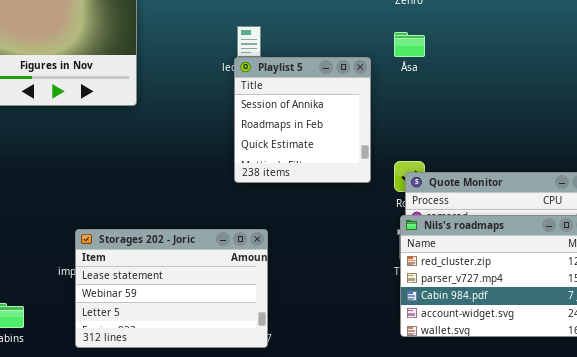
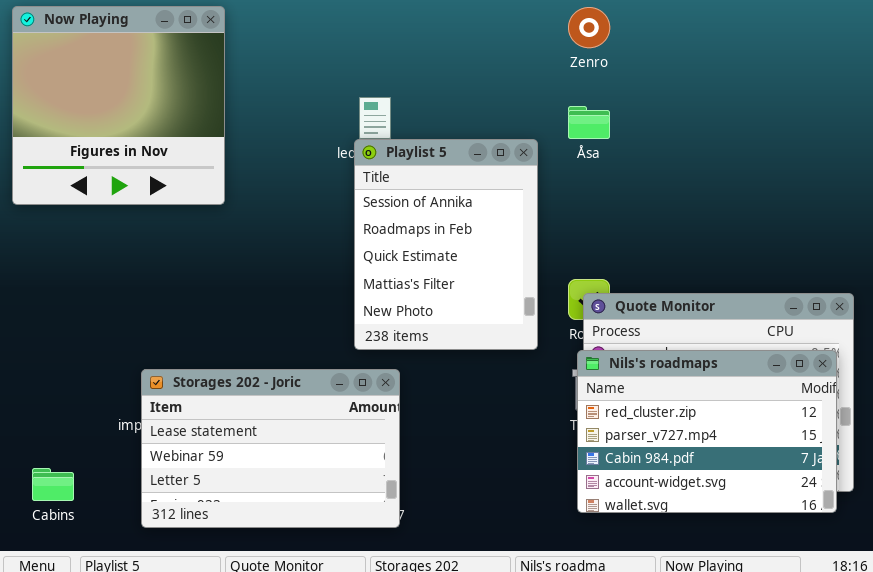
Playlist 5: [234,57,371,183] -> [354,139,538,350], resized

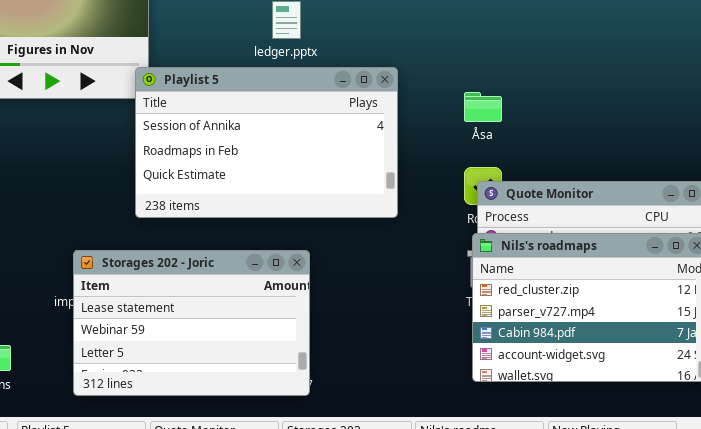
Åsa: [568,106,610,139] -> [464,92,502,122], moved
Playlist 5: [354,139,538,350] -> [135,67,398,218], moved, resized

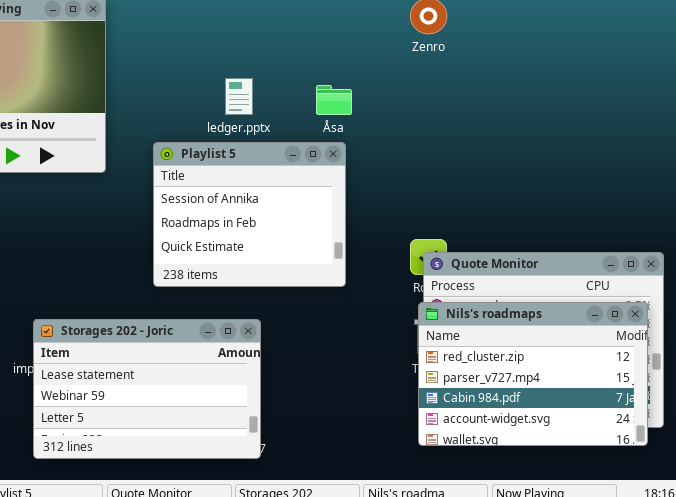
Playlist 5: [135,67,398,218] -> [153,142,346,287], resized
Åsa: [464,92,502,122] -> [316,85,352,115], moved

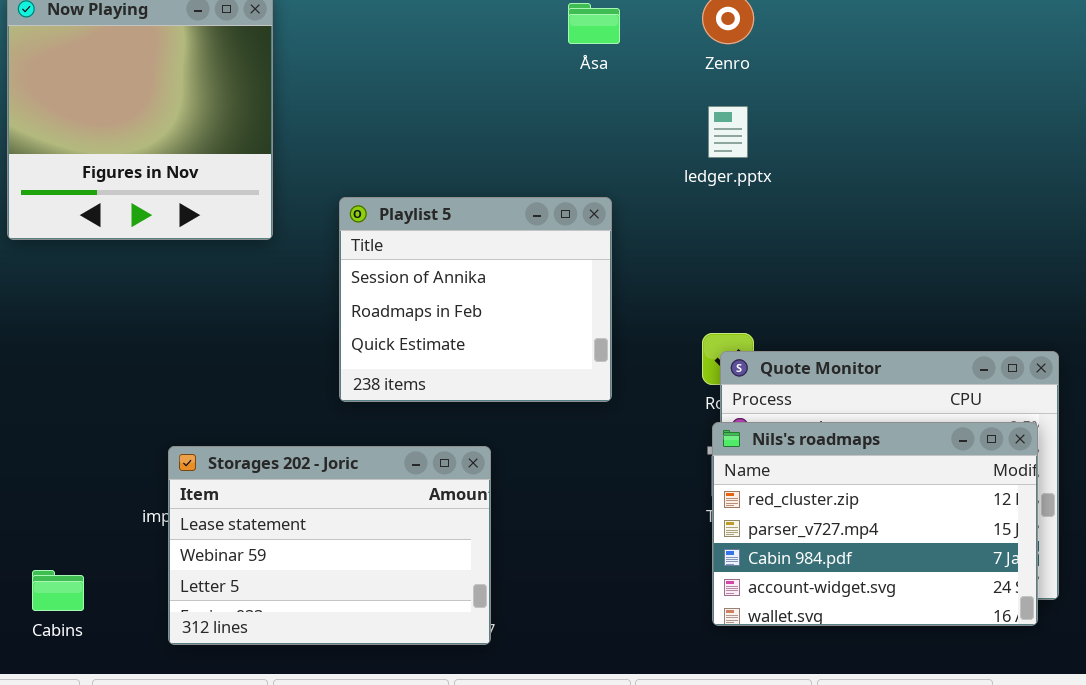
ledger.pptx: [225,78,253,115] -> [708,106,748,158], moved
Åsa: [316,85,352,115] -> [568,3,620,44], moved

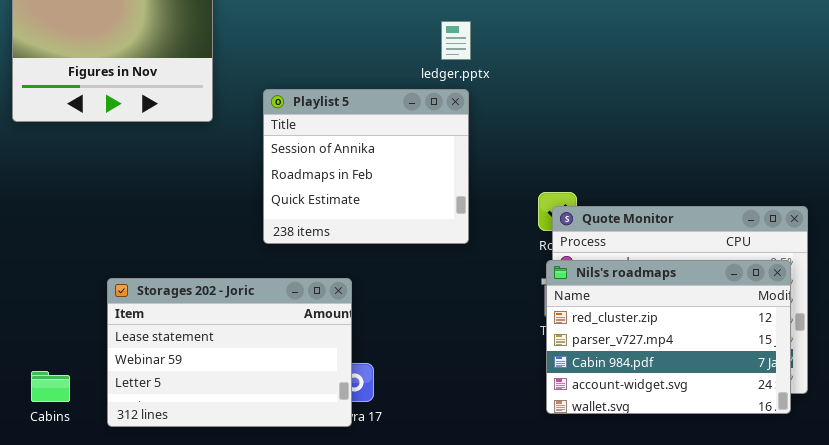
ledger.pptx: [708,106,748,158] -> [441,21,471,60], moved
Storages 202 - Joric: [168,446,491,645] -> [107,278,352,427], moved

